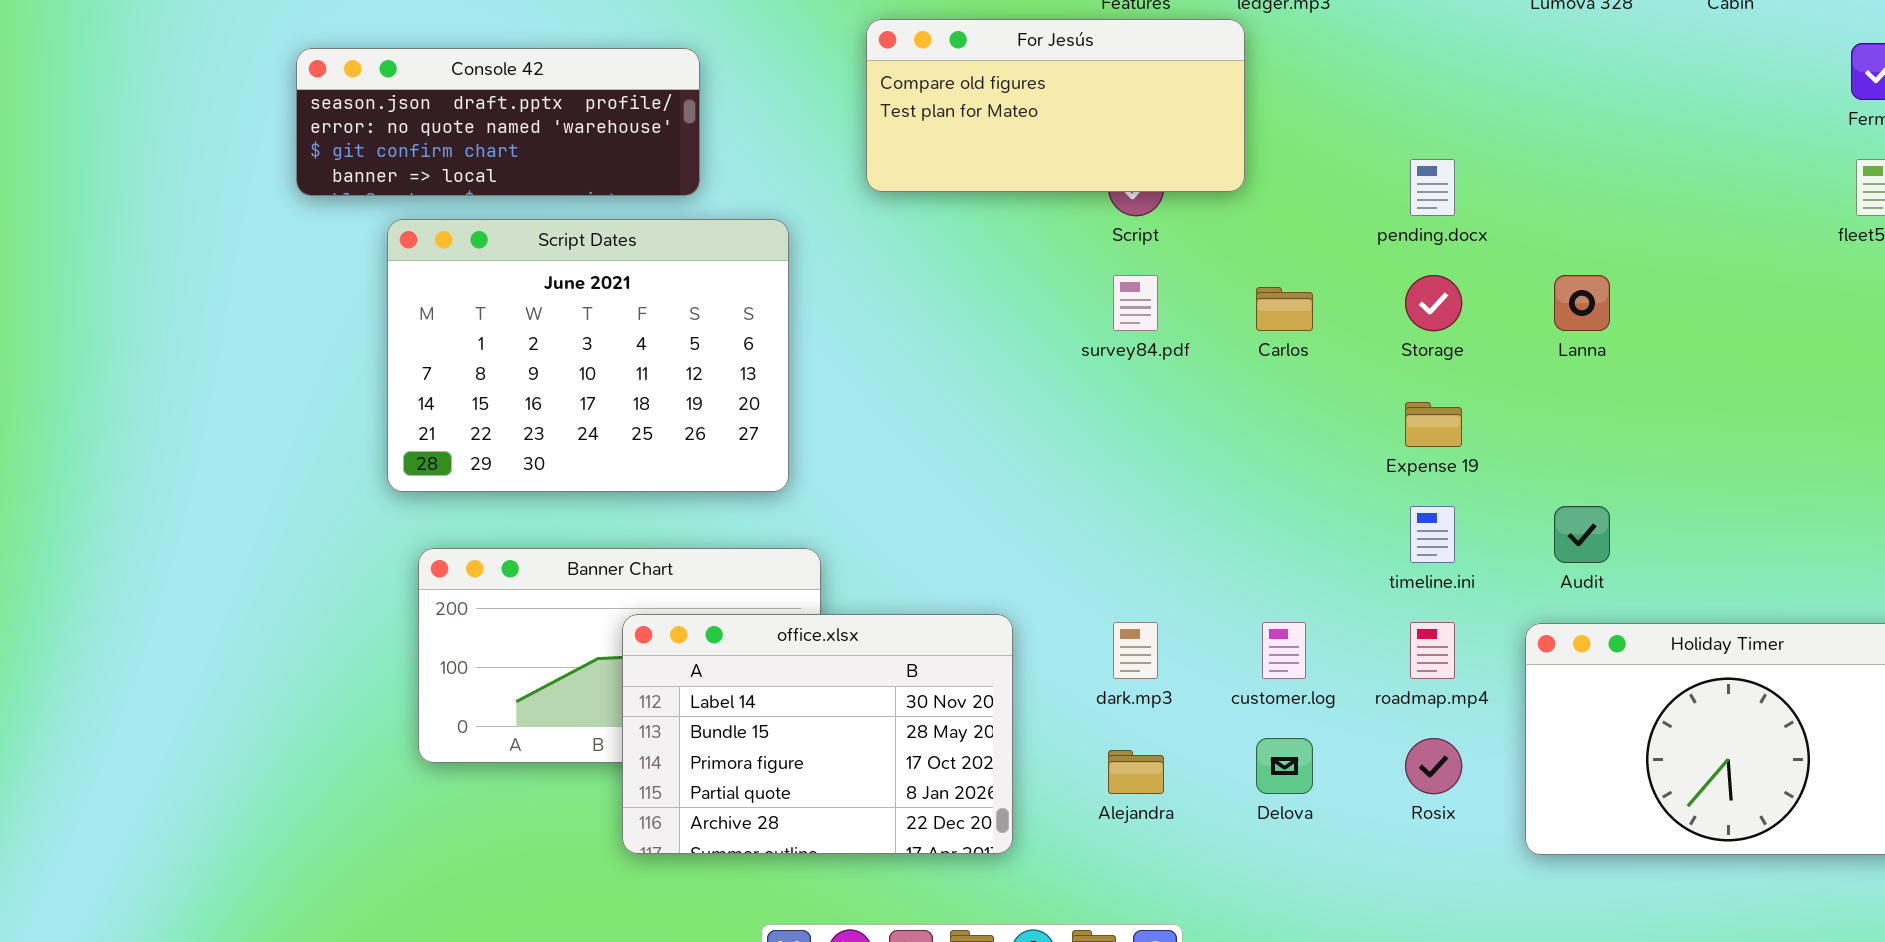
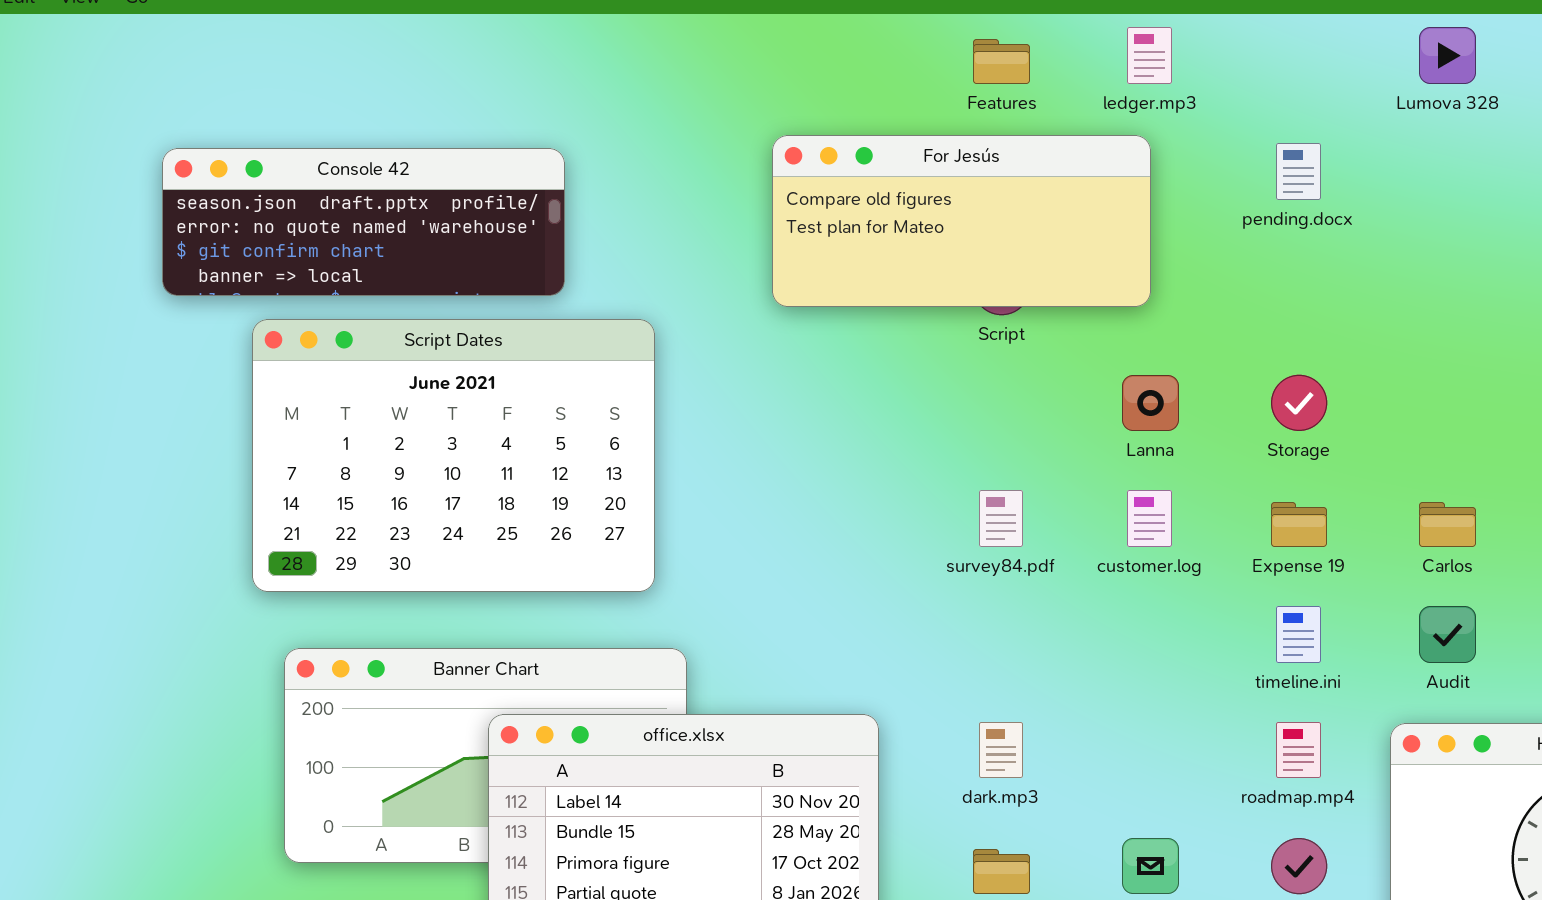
For Jesús: [866,19,1245,192] -> [772,135,1151,307], moved
pending.docx: [1410,159,1455,216] -> [1276,143,1321,200], moved
survey84.pdf: [1113,275,1158,331] -> [979,490,1023,547], moved
Lanna: [1554,275,1610,331] -> [1122,375,1179,431], moved
Carlos: [1256,287,1313,331] -> [1419,502,1476,547], moved
customer.log: [1262,622,1306,679] -> [1127,490,1172,547], moved

